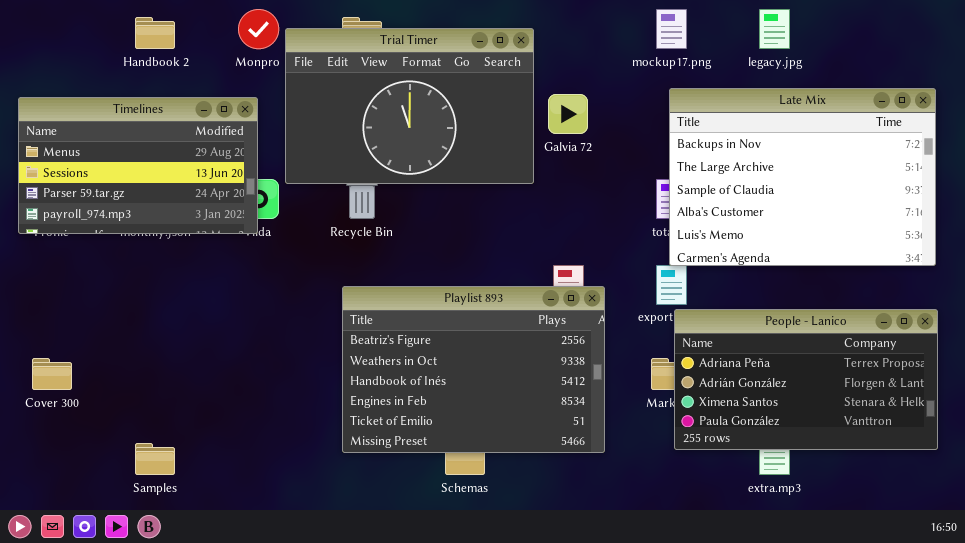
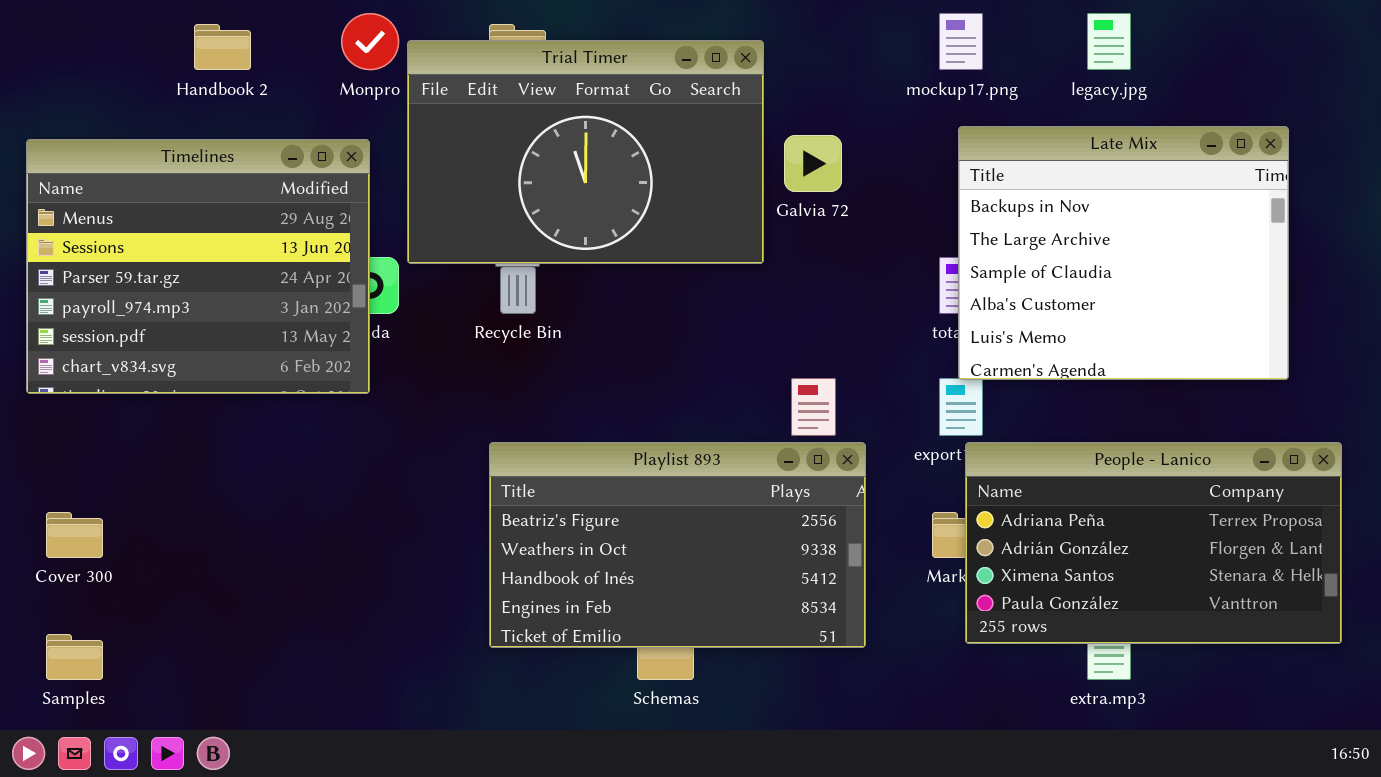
Late Mix: [669,88,936,266] -> [958,126,1289,380], resized
Timelines: [18,97,258,234] -> [26,139,370,394], resized
Playlist 893: [342,286,605,453] -> [489,442,866,648], resized
Samples: [135,443,175,475] -> [46,634,103,680], moved

